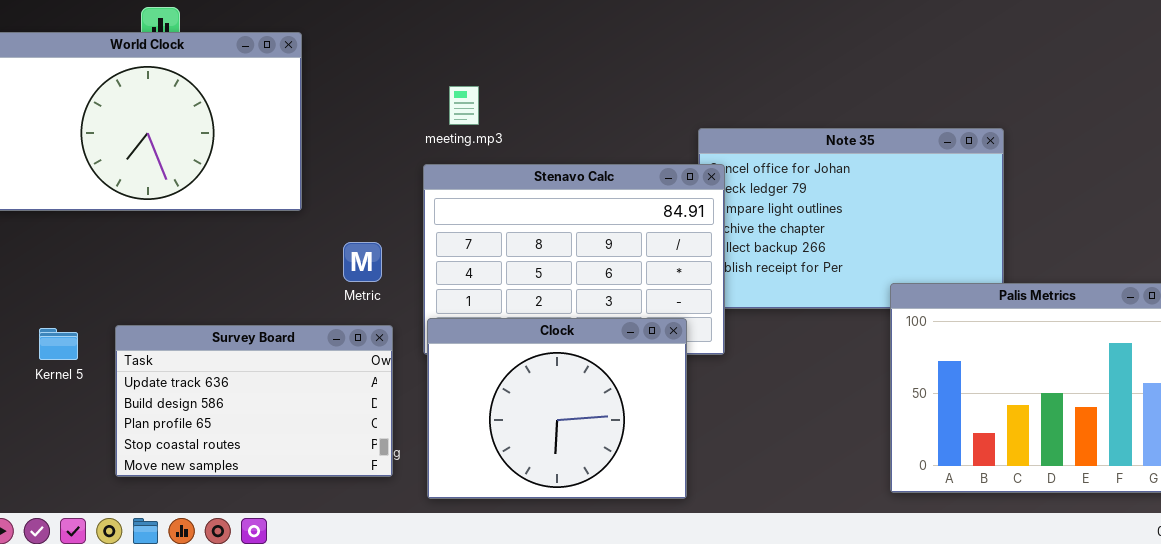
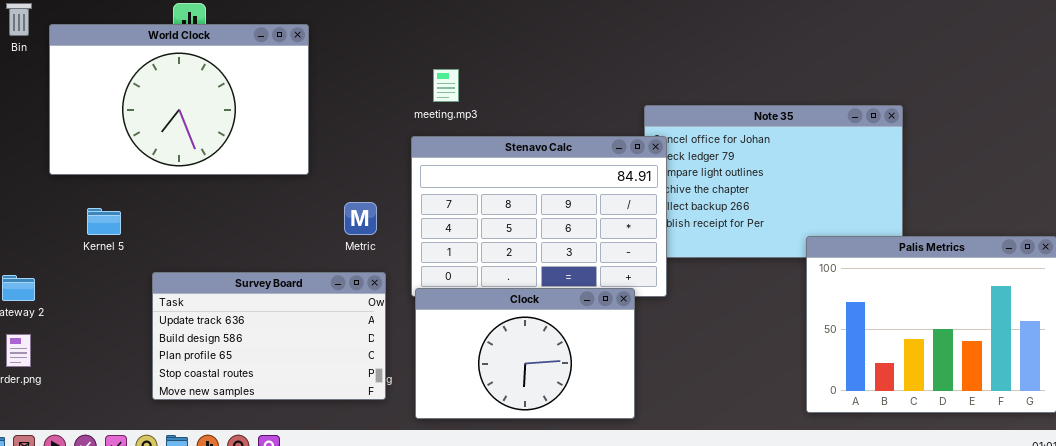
Clock: [427,318,687,499] -> [415,288,635,419], resized
Kernel 5: [39,328,78,360] -> [87,208,121,235], moved

